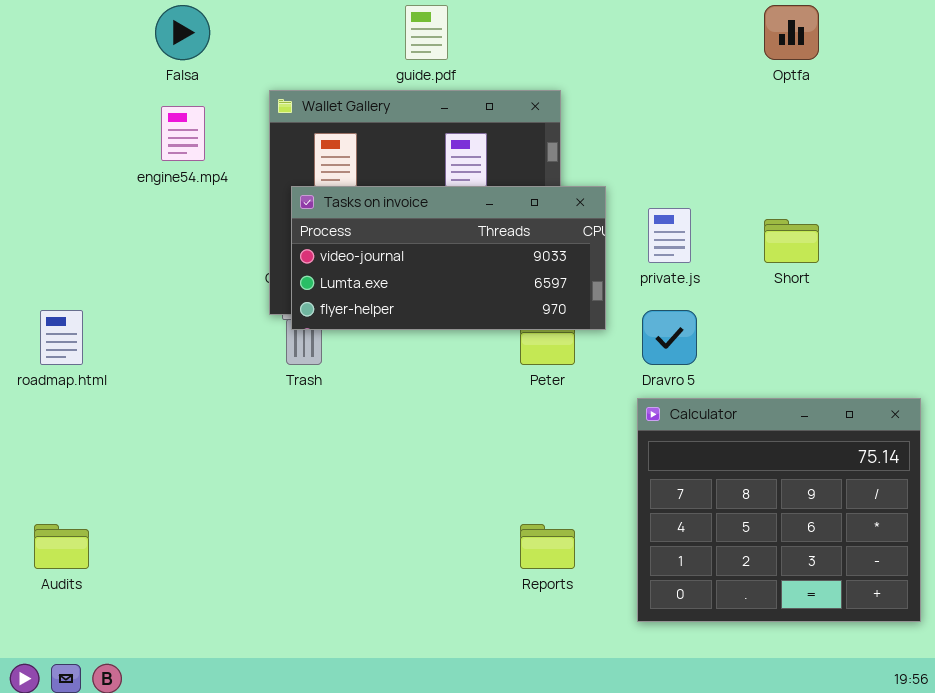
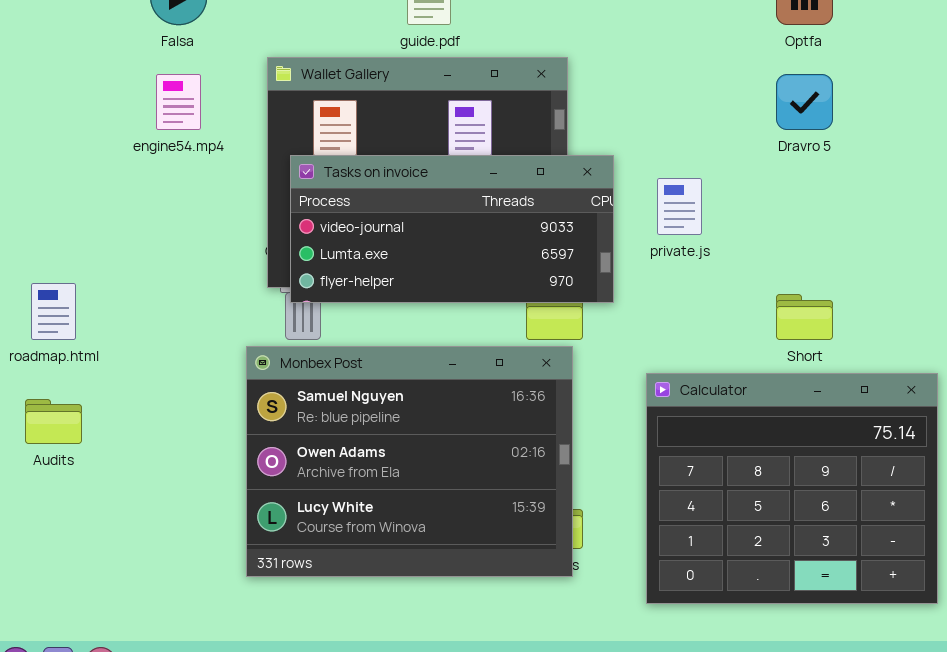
Short: [764,219,819,263] -> [776,294,833,340], moved
Dravro 5: [642,310,697,365] -> [776,74,833,130], moved
Monbex Post: none -> [246,346,573,577], opened
Audits: [34,524,89,569] -> [25,399,82,444], moved

